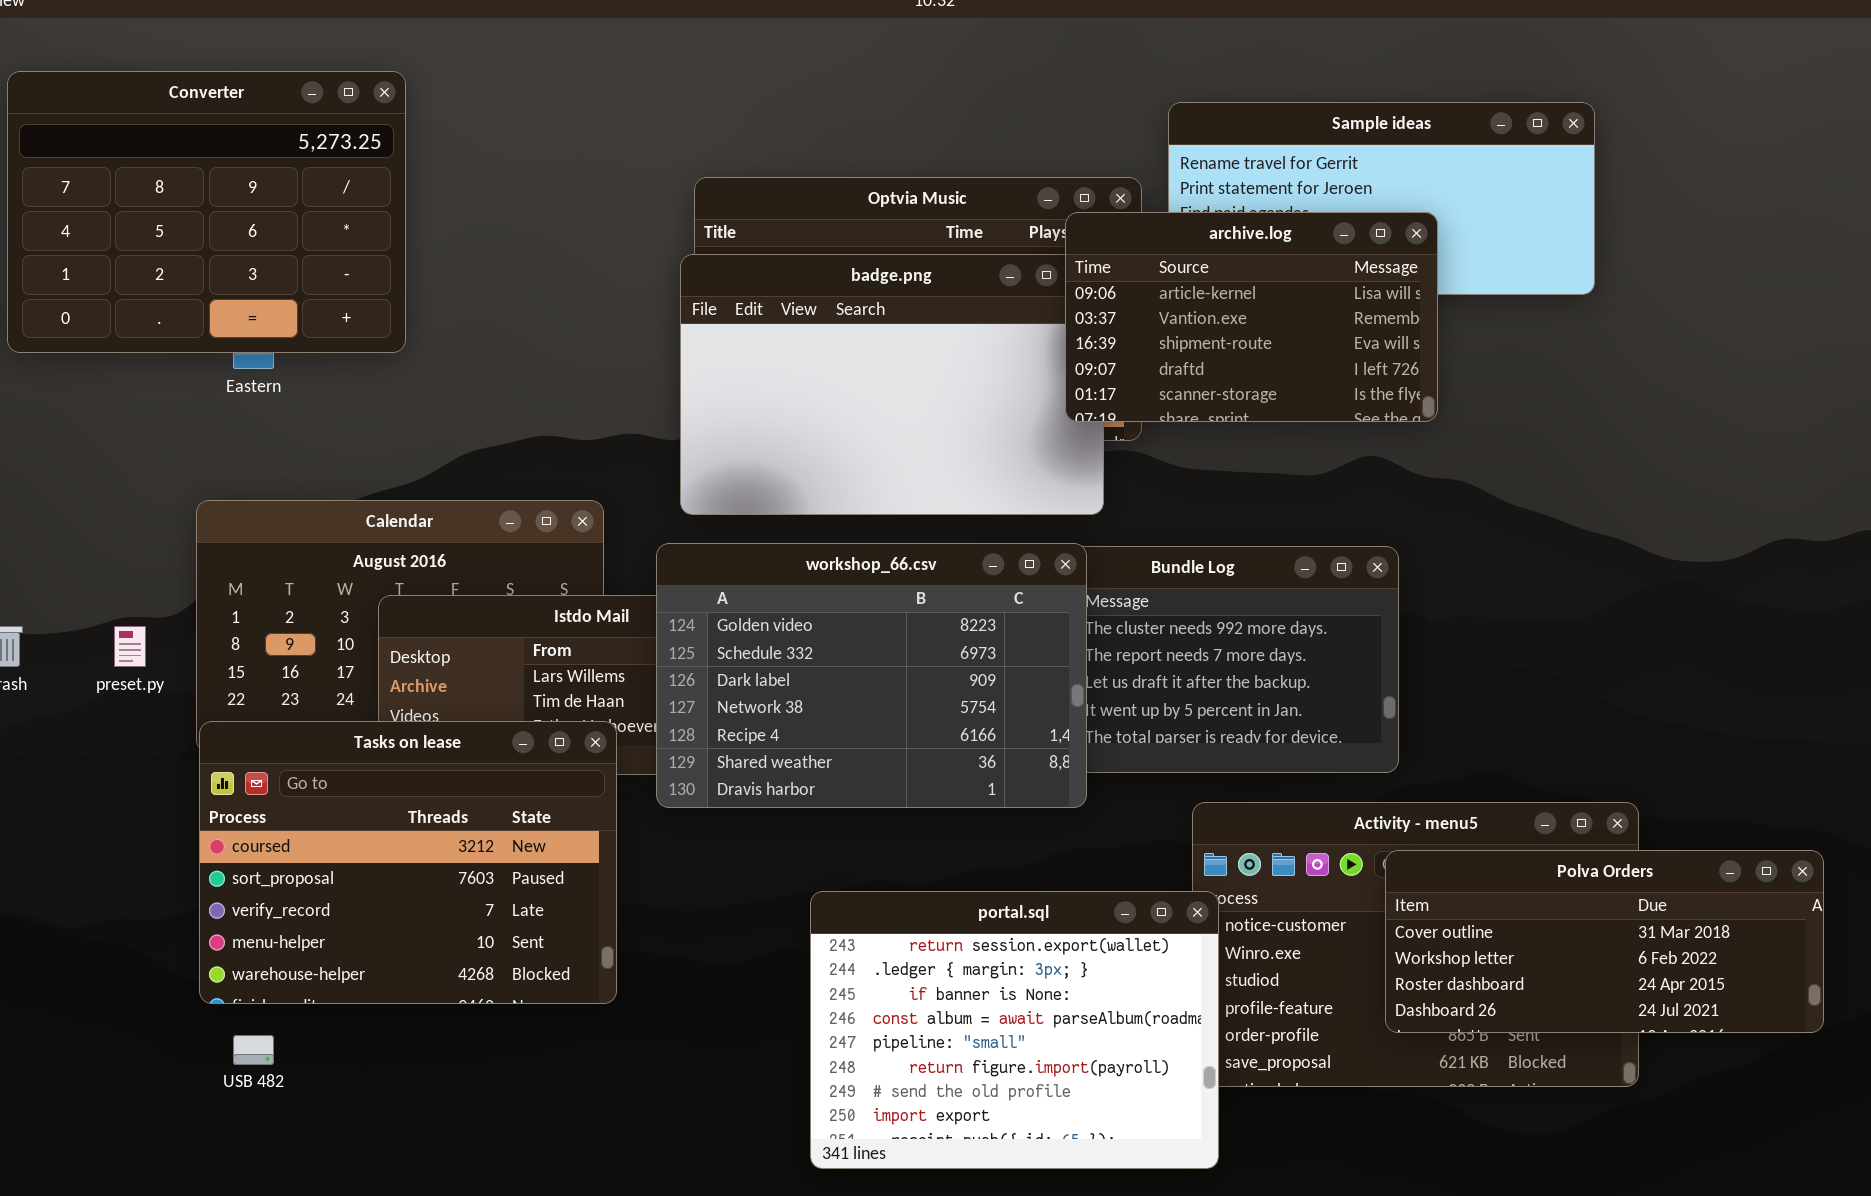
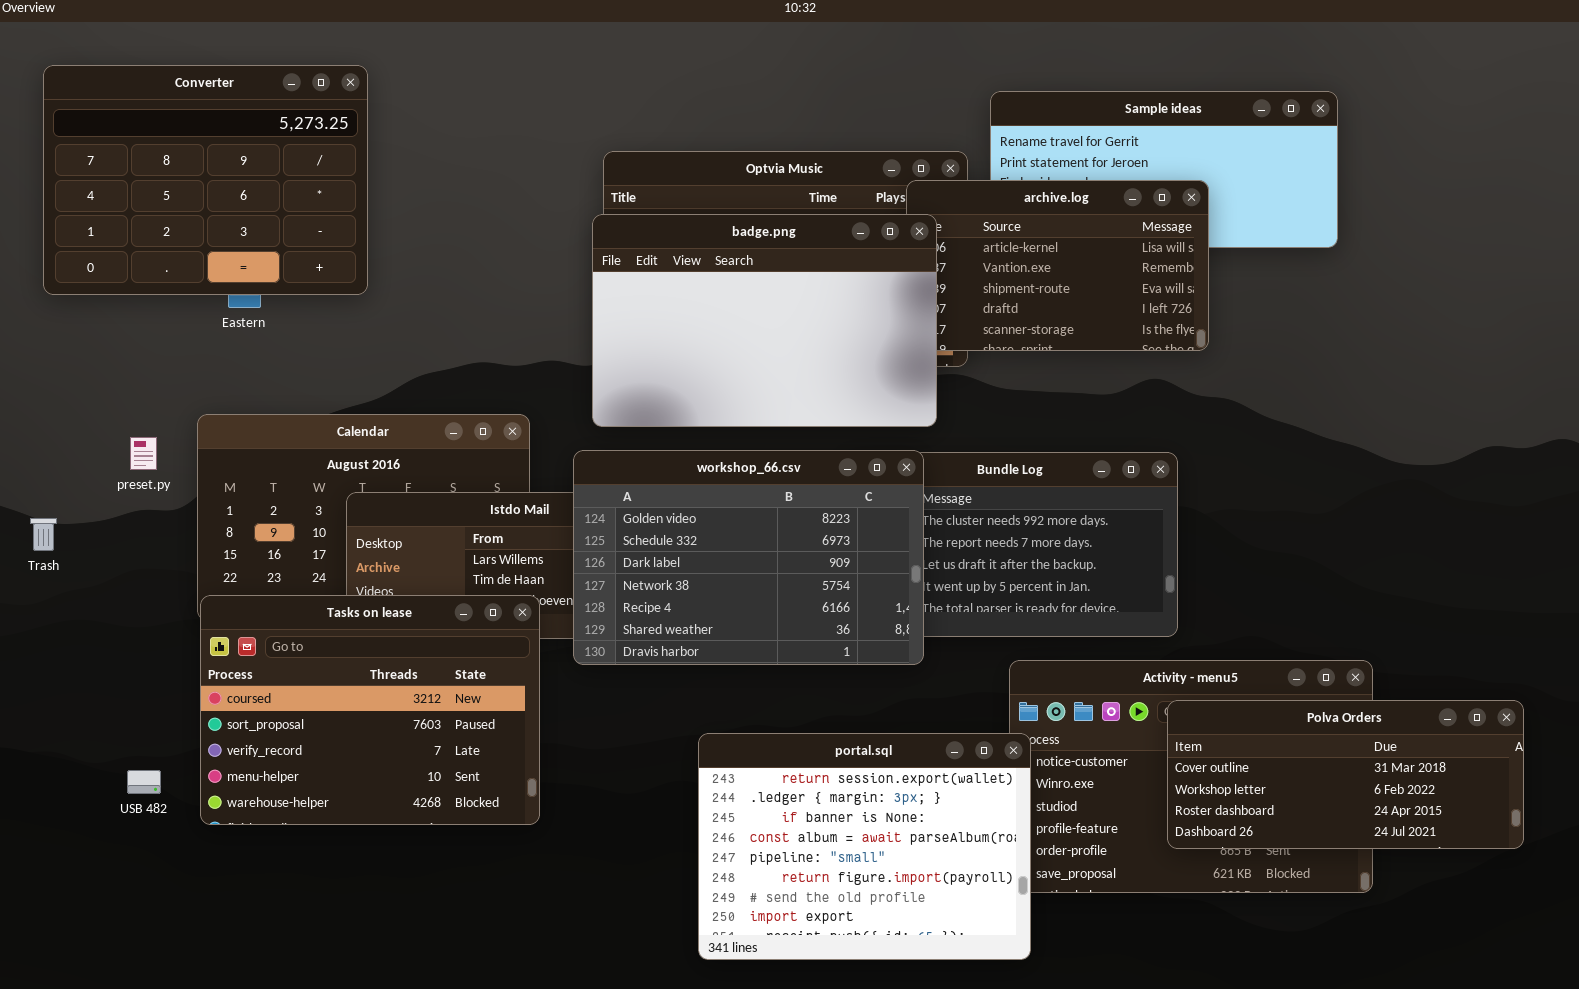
badge.png: [680,254,1104,515] -> [592,214,937,427], raised
preset.py: [114,626,146,667] -> [130,437,157,470], moved
USB 482: [233,1035,274,1065] -> [127,770,161,794], moved

